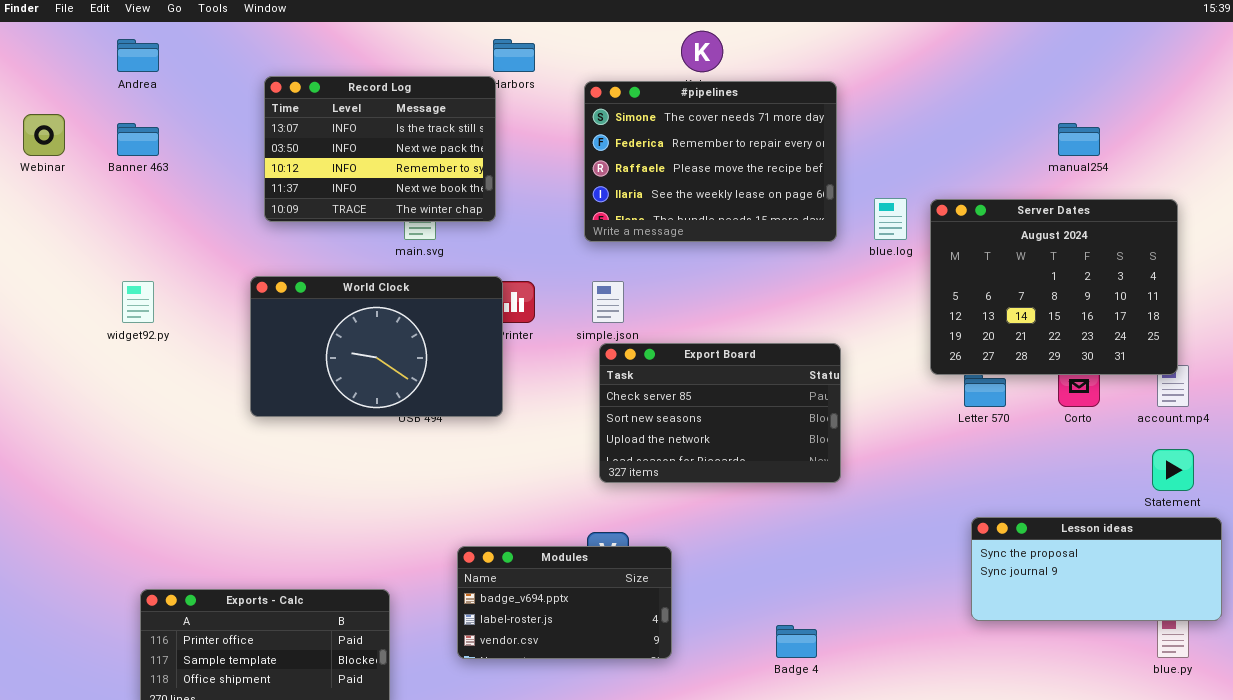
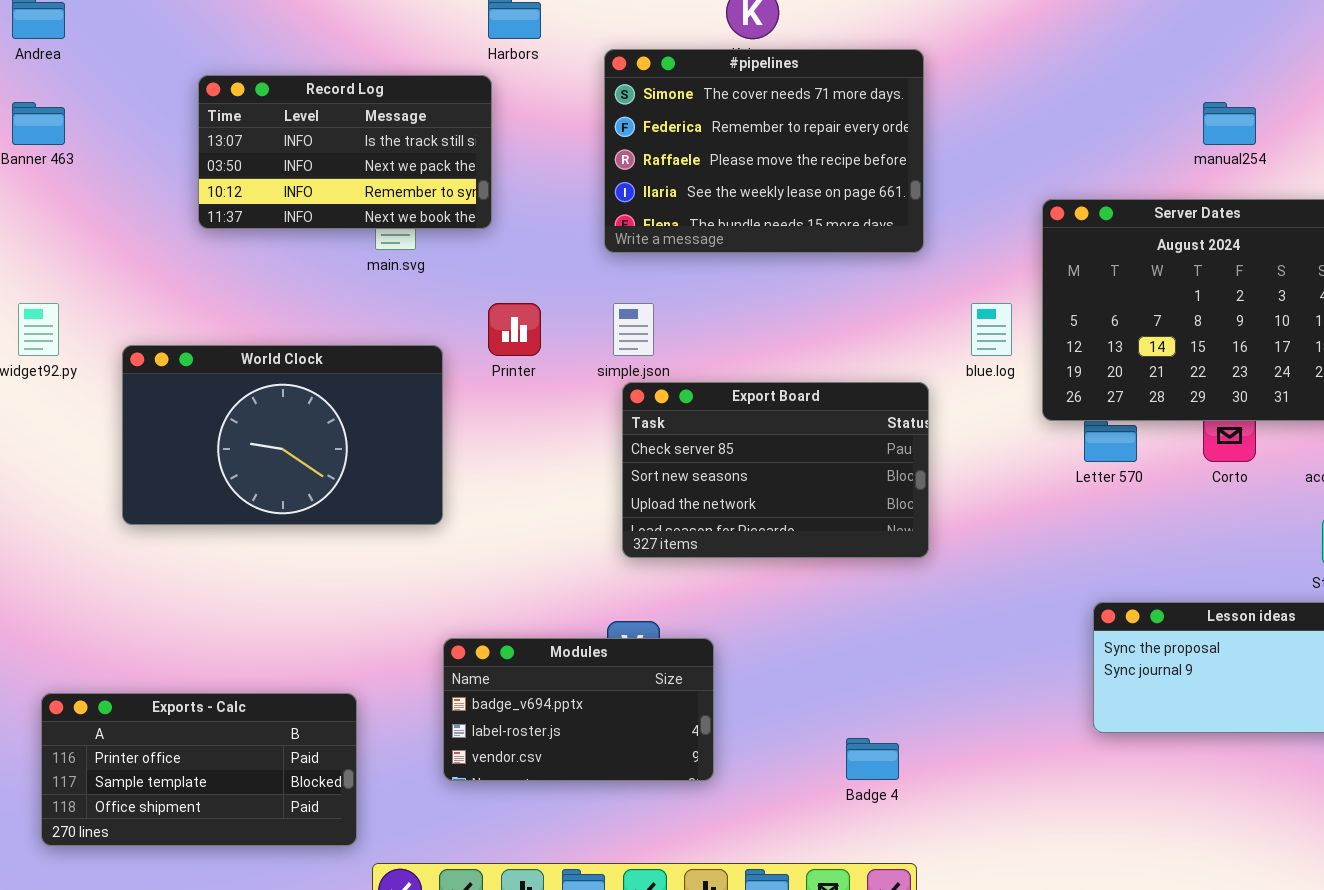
Record Log: [264,76,496,222] -> [198,75,492,229], resized
blue.log: [874,198,907,240] -> [971,303,1012,356], moved
World Clock: [250,276,503,417] -> [122,345,443,525], moved

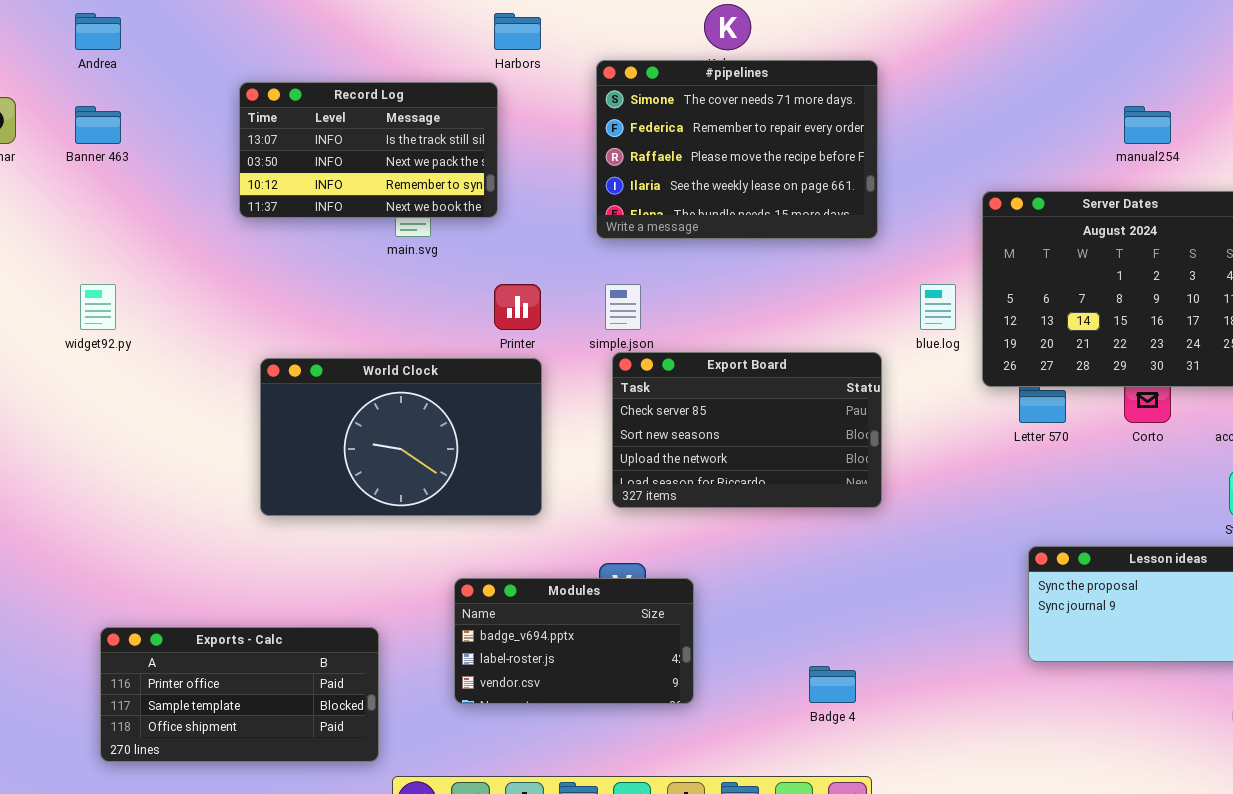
World Clock: [122,345,443,525] -> [260,358,542,516], moved

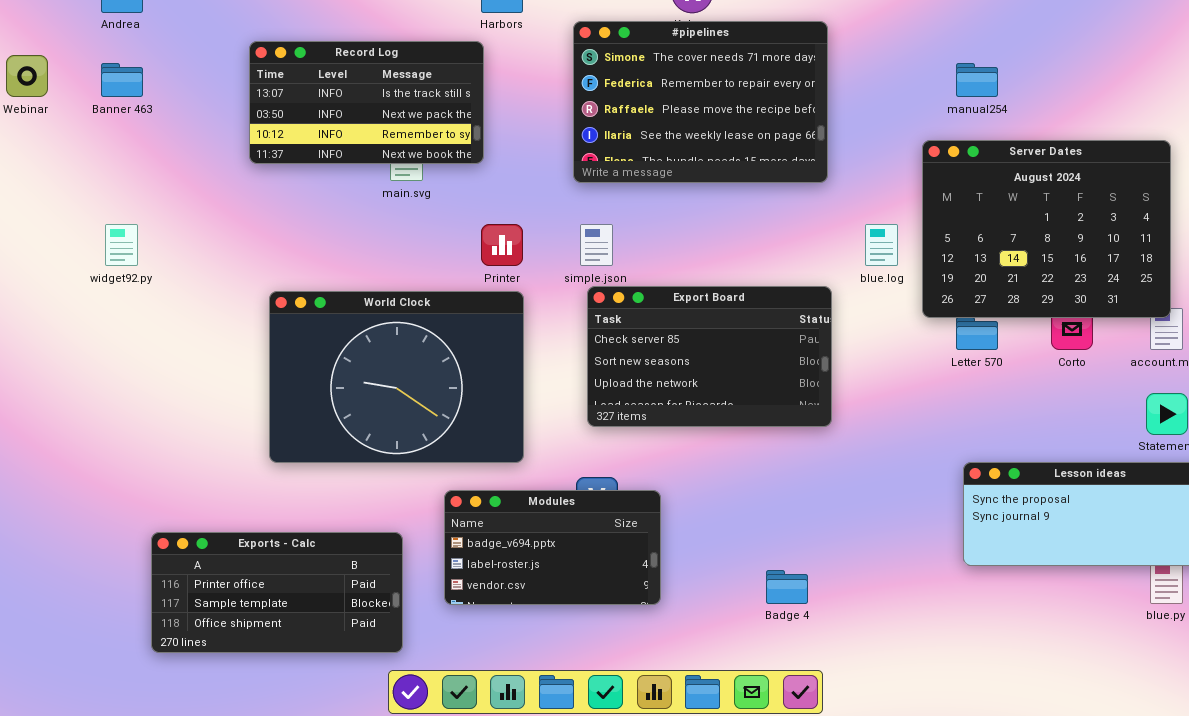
manual254: [1124,106,1171,144] -> [956,63,998,97], moved
World Clock: [260,358,542,516] -> [269,291,524,463], resized
Exports - Calc: [100,627,379,762] -> [151,532,403,653], moved

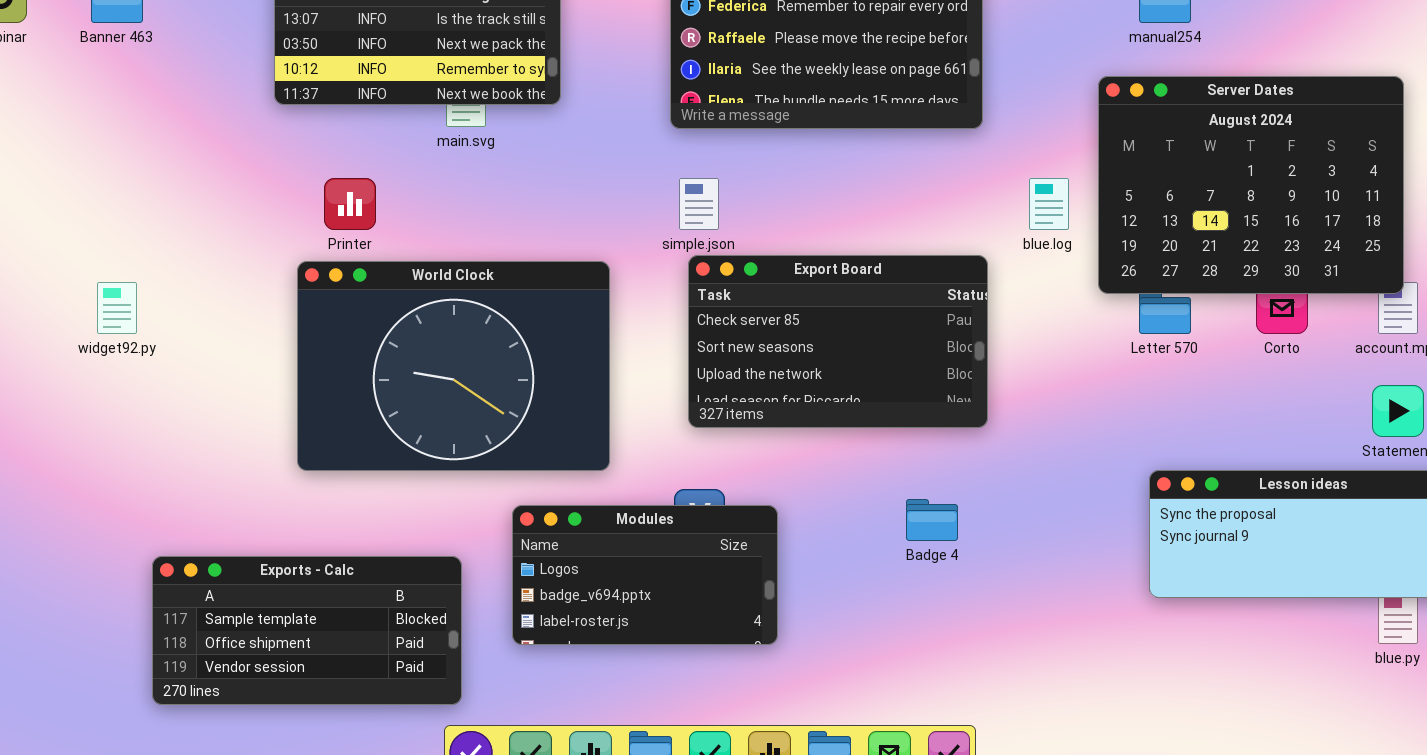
widget92.py: [105,224,138,266] -> [97,282,137,334], moved
Printer: [481,224,523,266] -> [324,178,376,230], moved
Modules: [444,490,661,605] -> [512,505,778,645], scrolled up 1 row
Exports - Calc: [151,532,403,653] -> [152,556,462,705], scrolled down 1 row
Badge 4: [766,570,808,604] -> [906,499,958,541], moved

